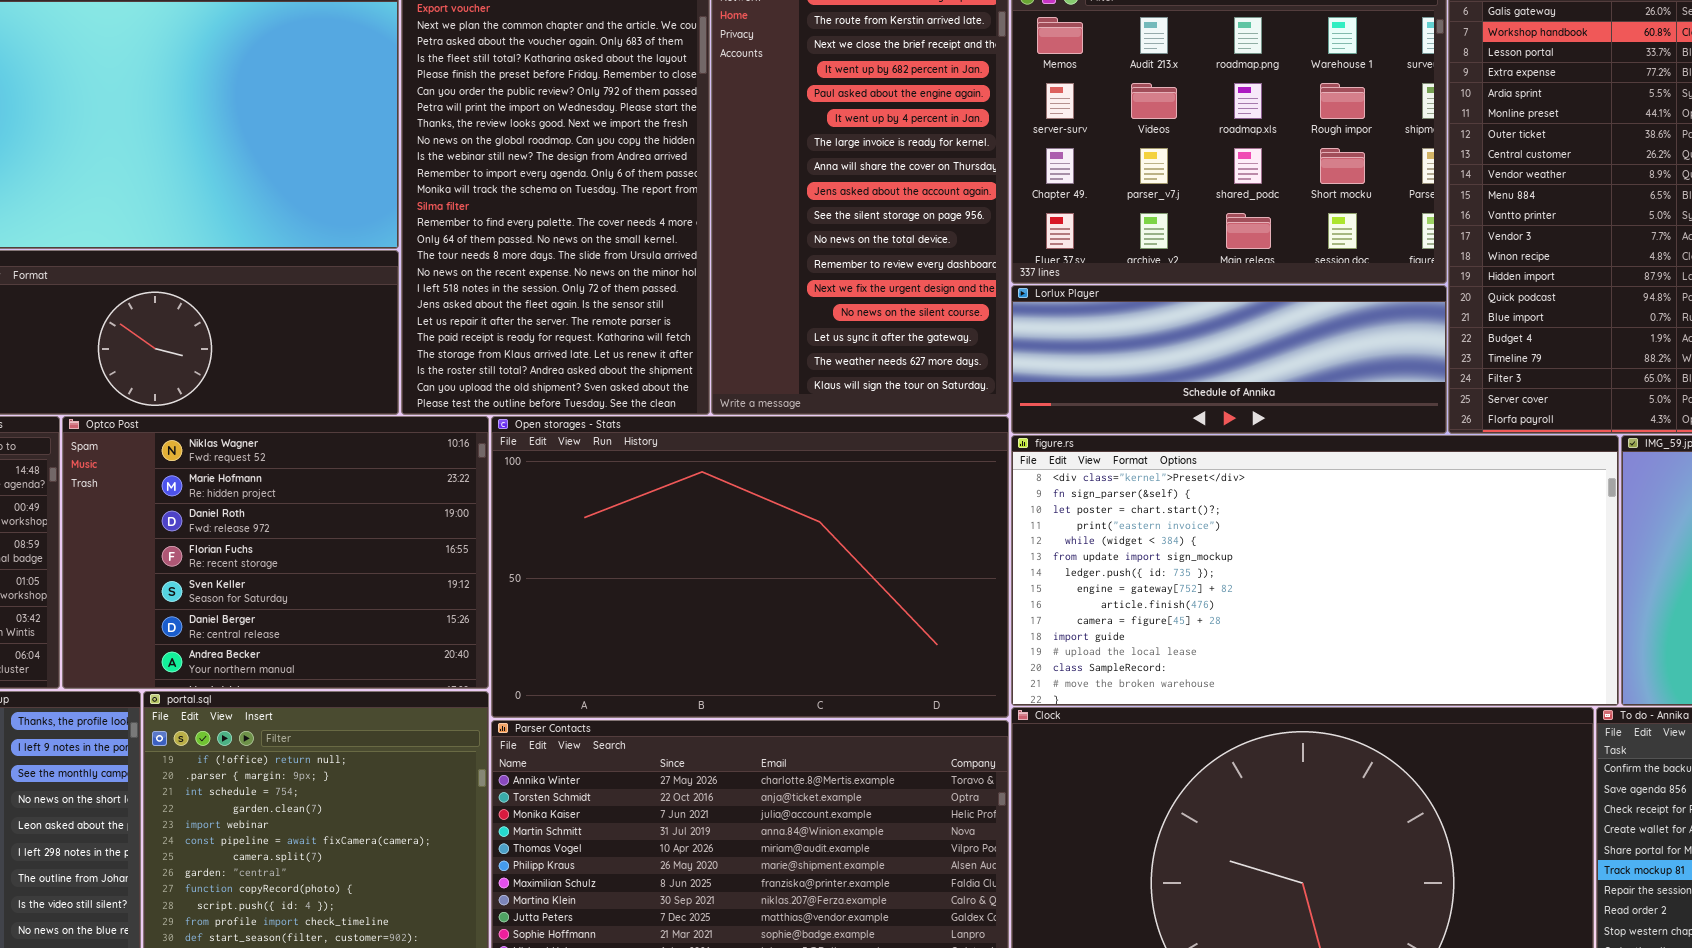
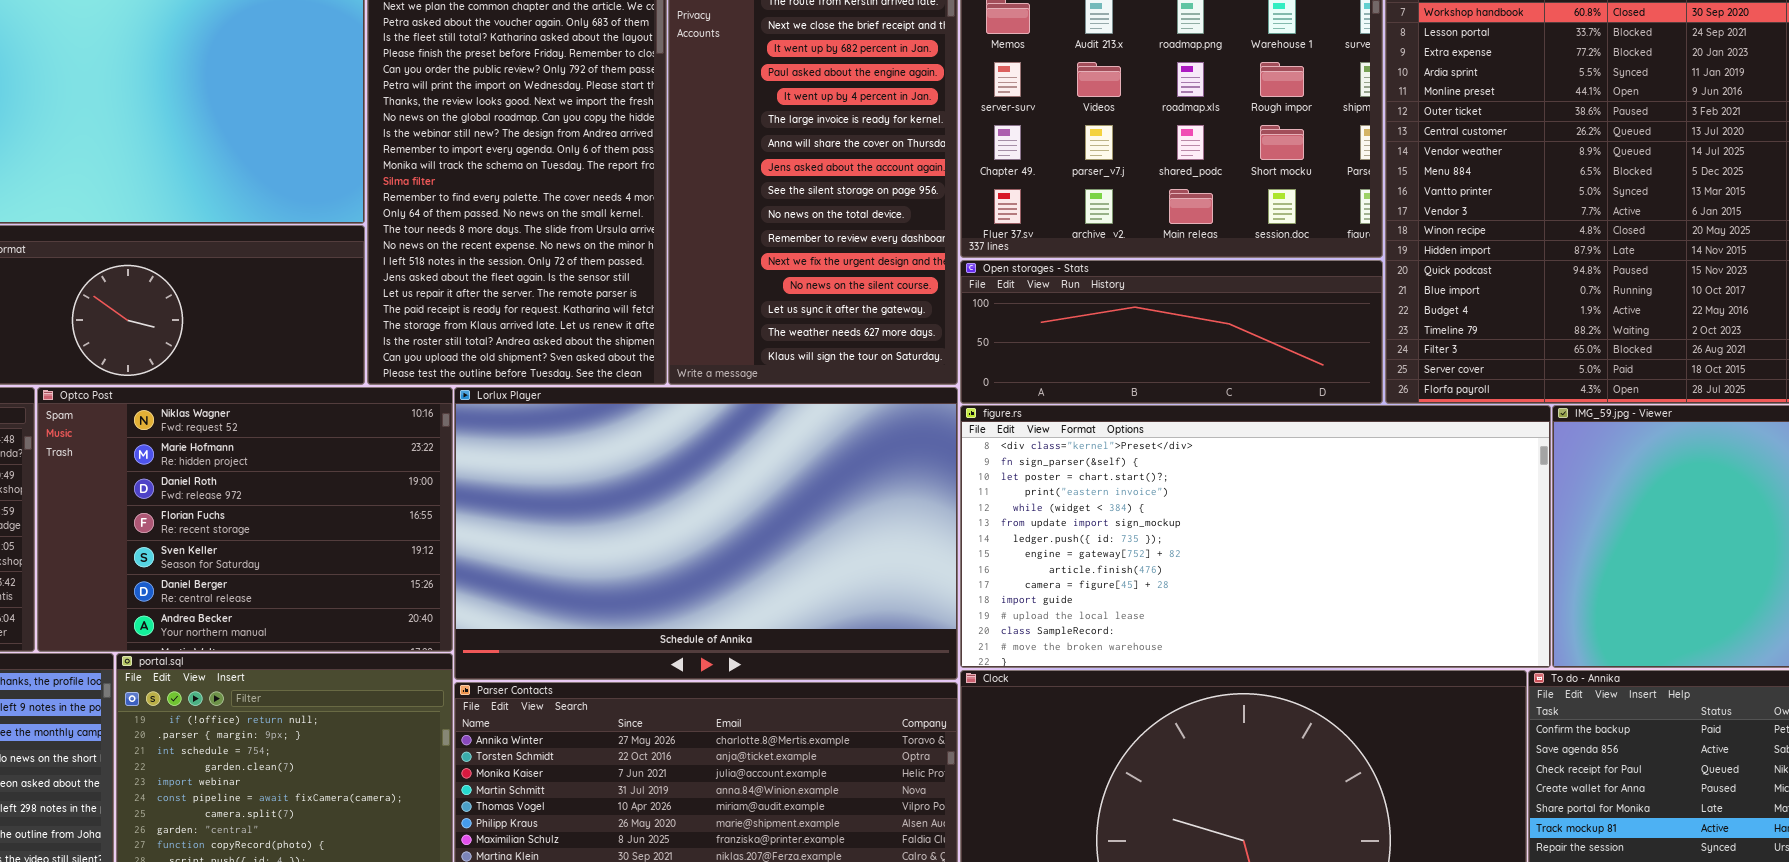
Lorlux Player: [1011,285,1447,434] -> [454,387,958,680], moved, resized
Open storages - Stats: [491,416,1009,718] -> [960,260,1383,404], moved, resized

